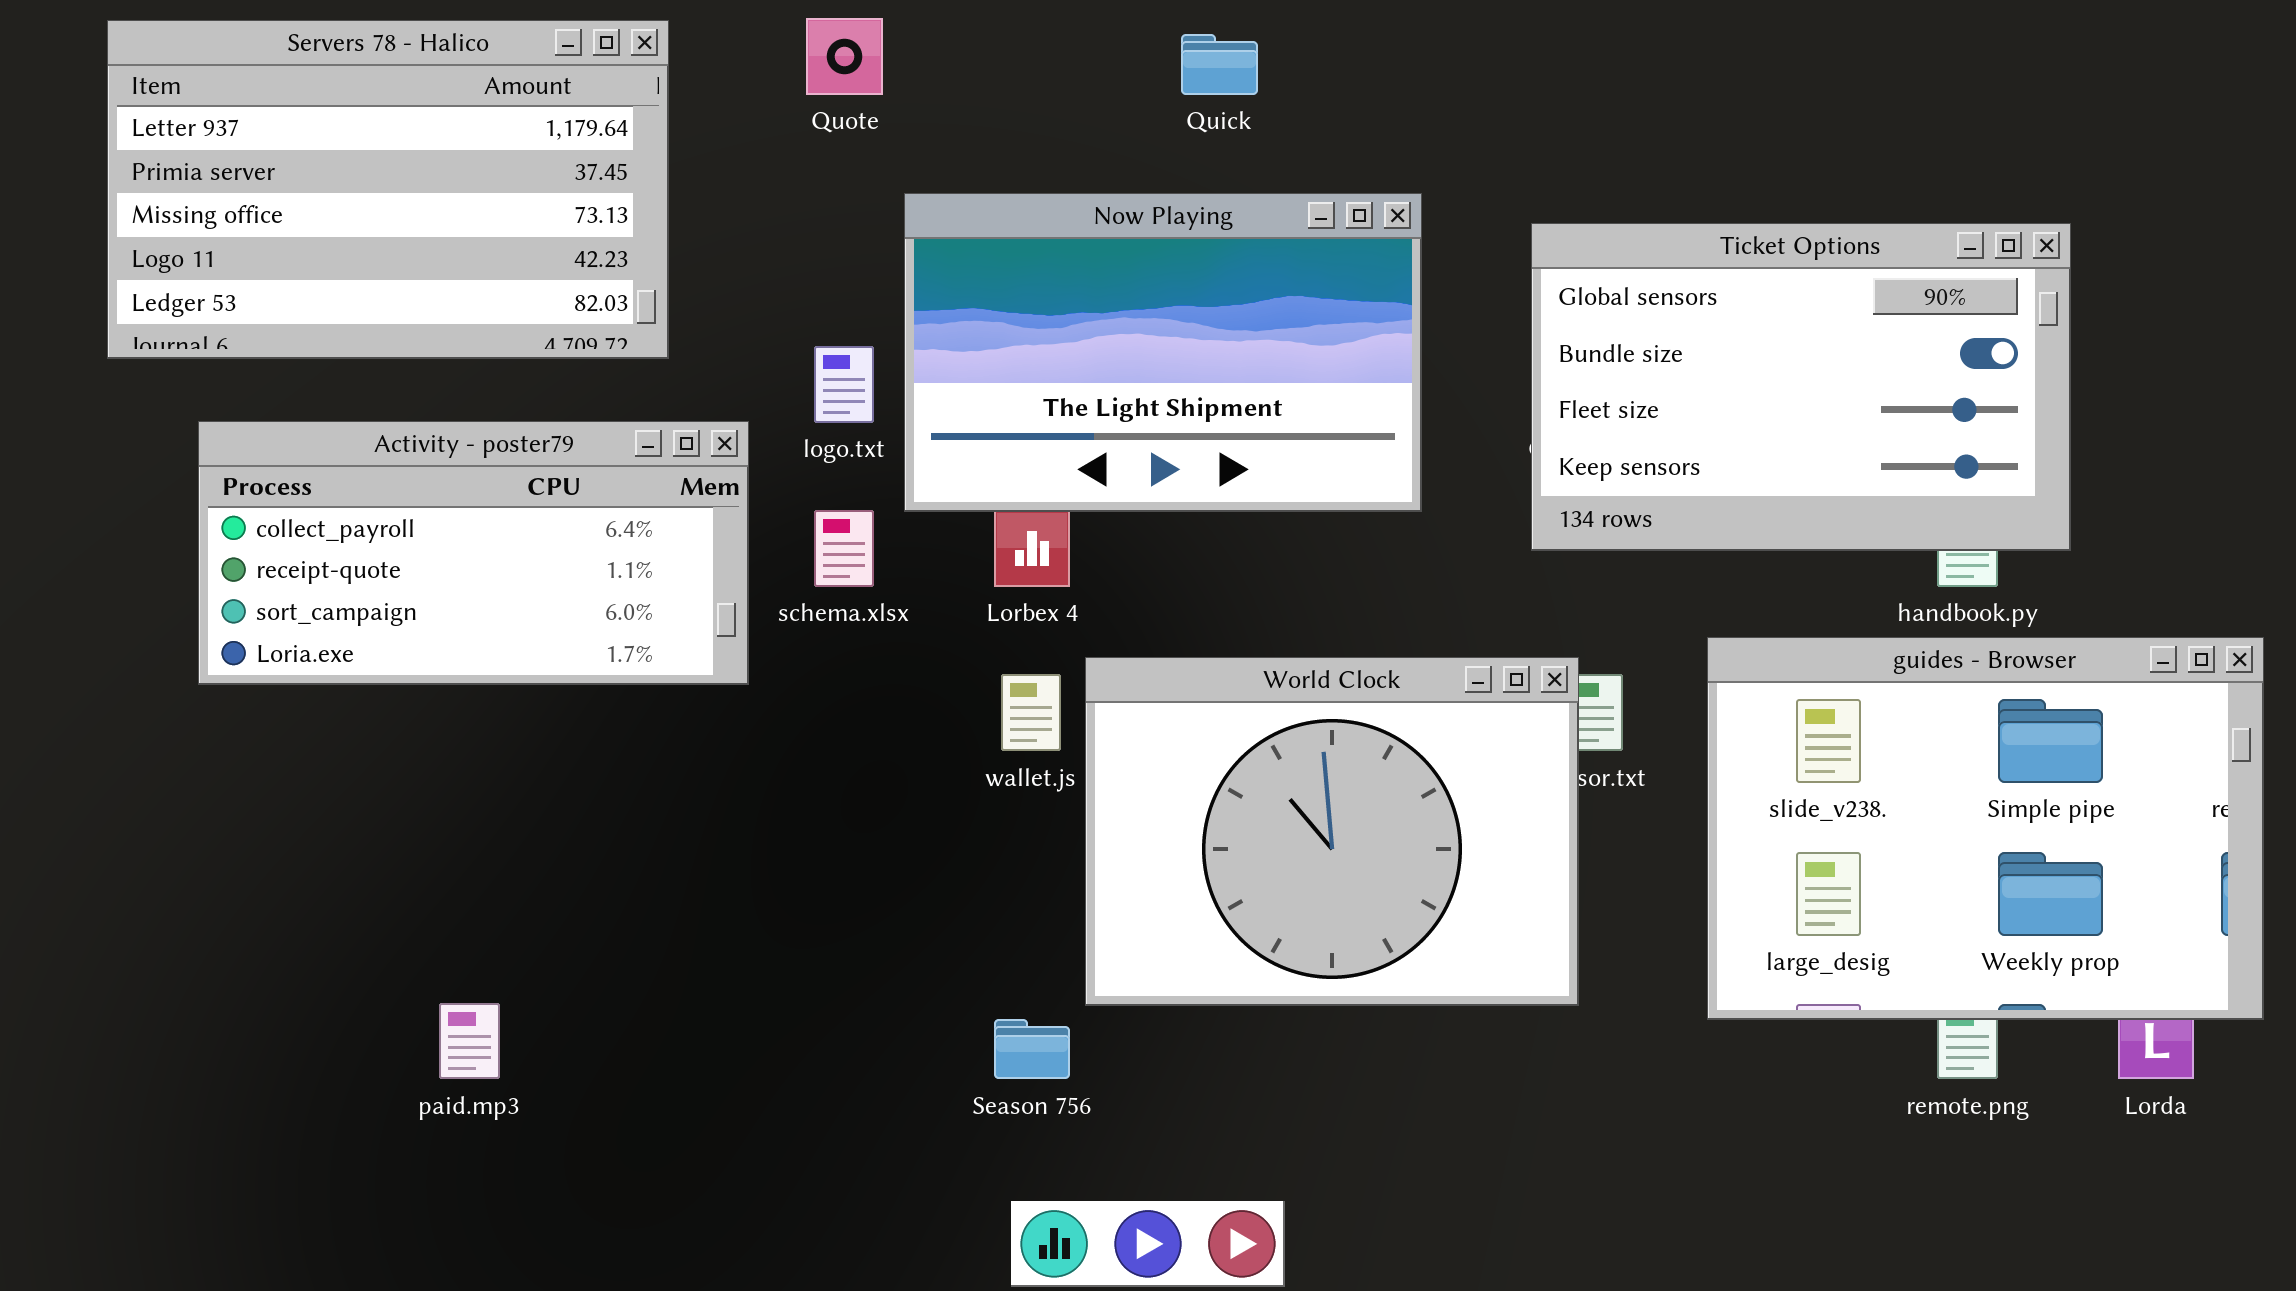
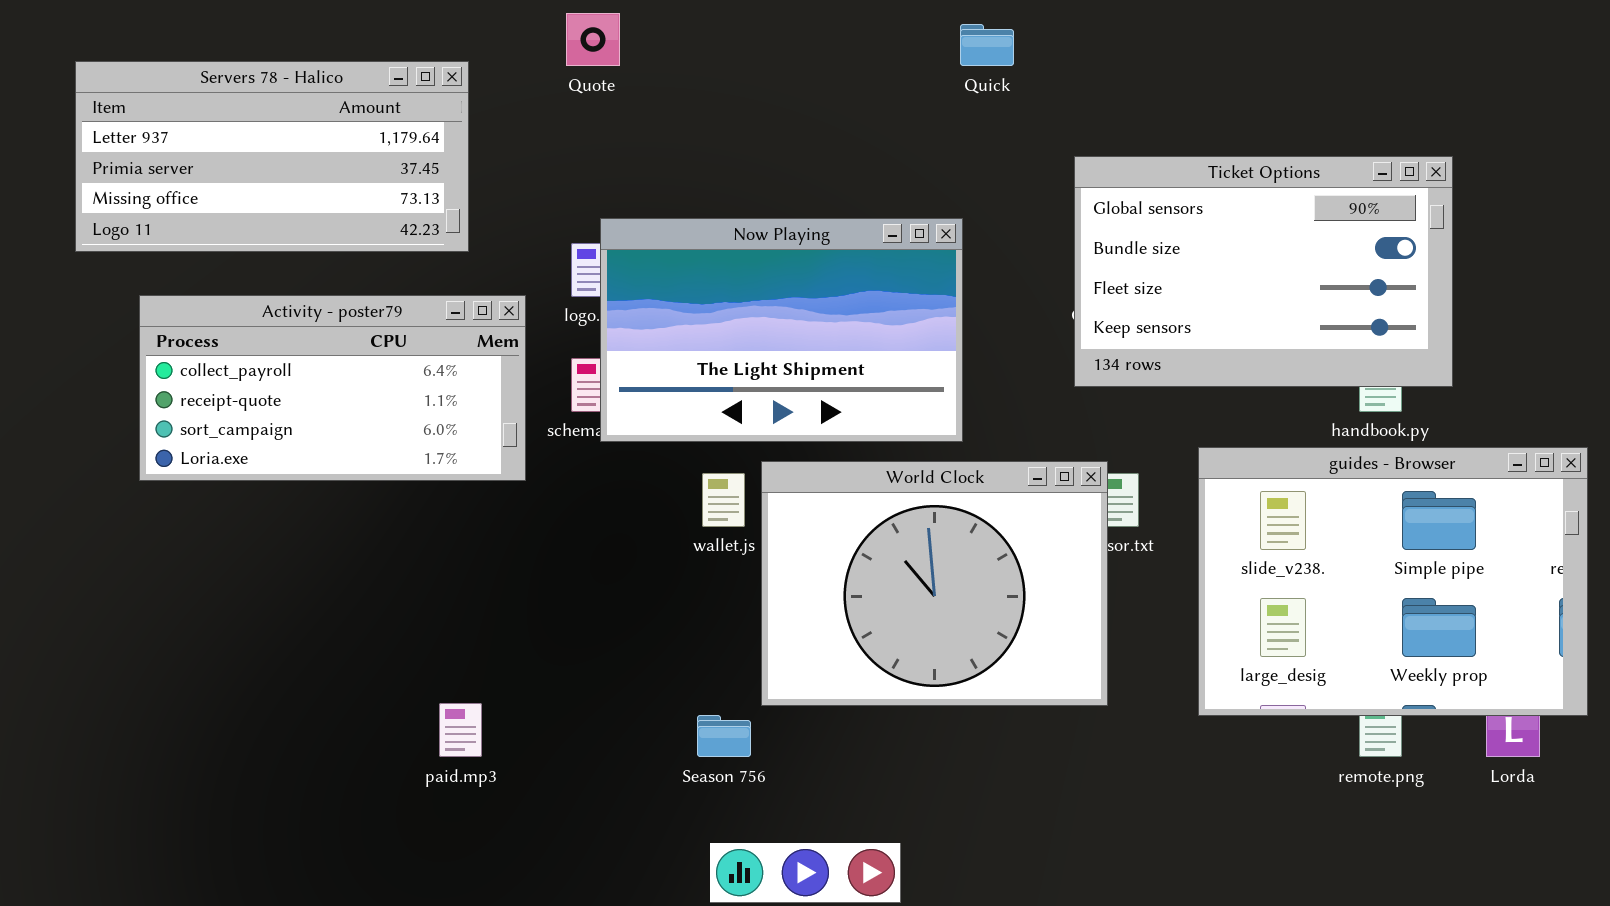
Servers 78 - Halico: [107,20,669,359] -> [75,61,469,252], resized
Quick: [1181,34,1258,95] -> [960,24,1014,66], moved
Now Playing: [904,193,1422,512] -> [600,218,963,442], moved
paid.mp3: [439,1003,500,1079] -> [439,703,482,757], moved

